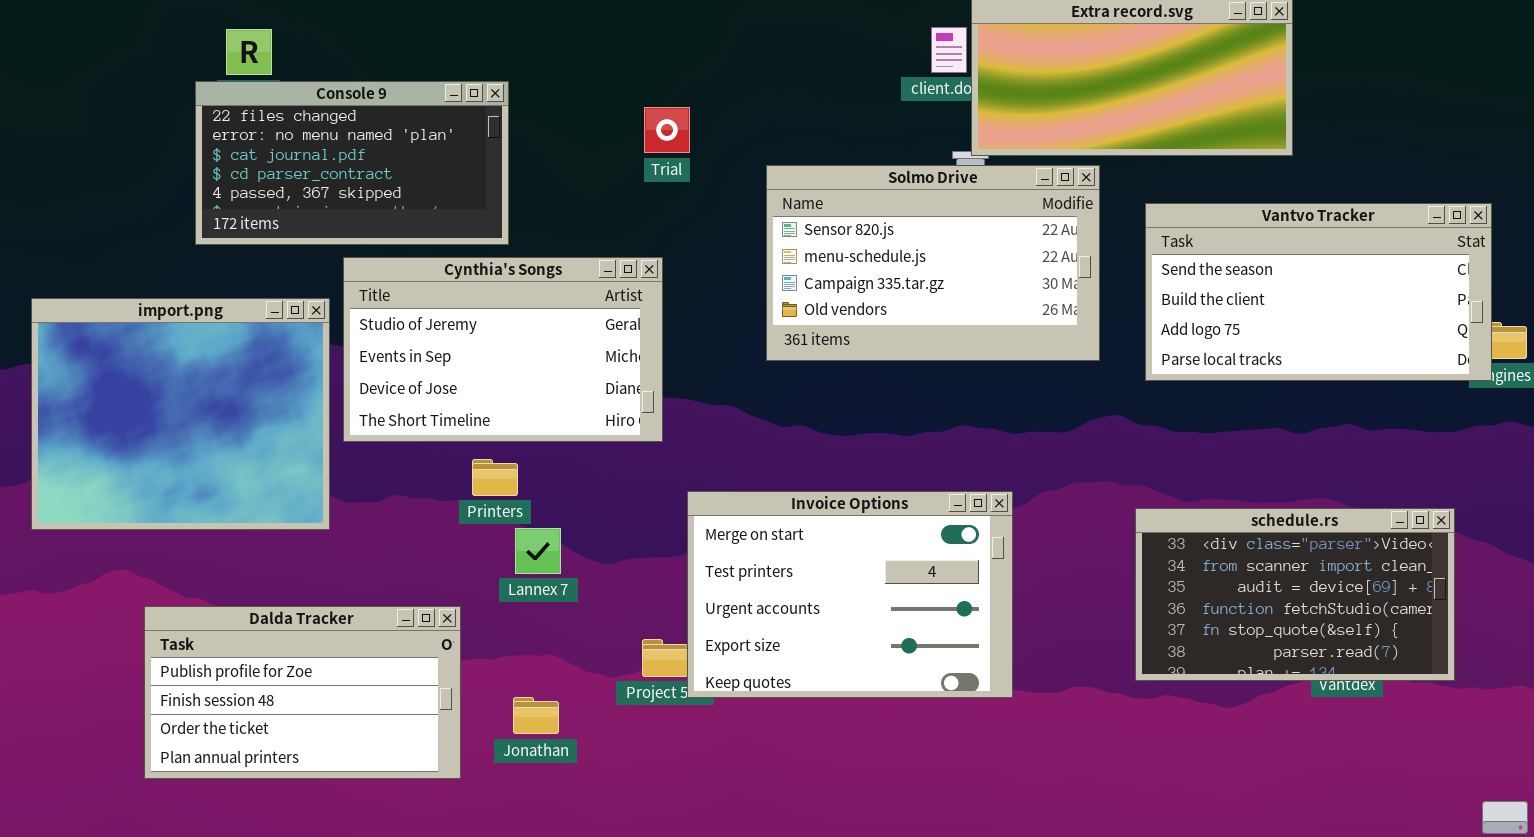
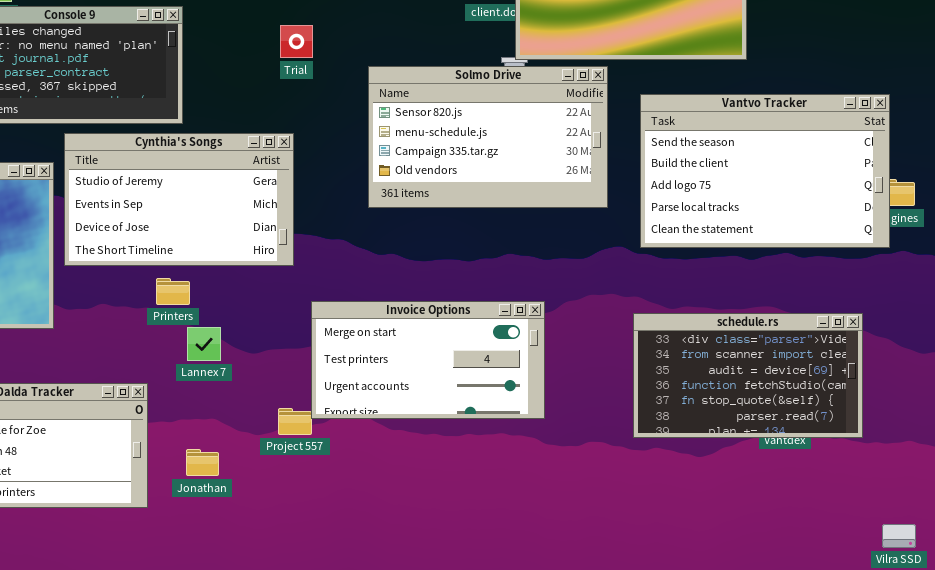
Vantvo Tracker: [1145,203,1492,381] -> [640,94,890,248], resized
Invoice Options: [687,491,1013,698] -> [311,301,545,419], resized

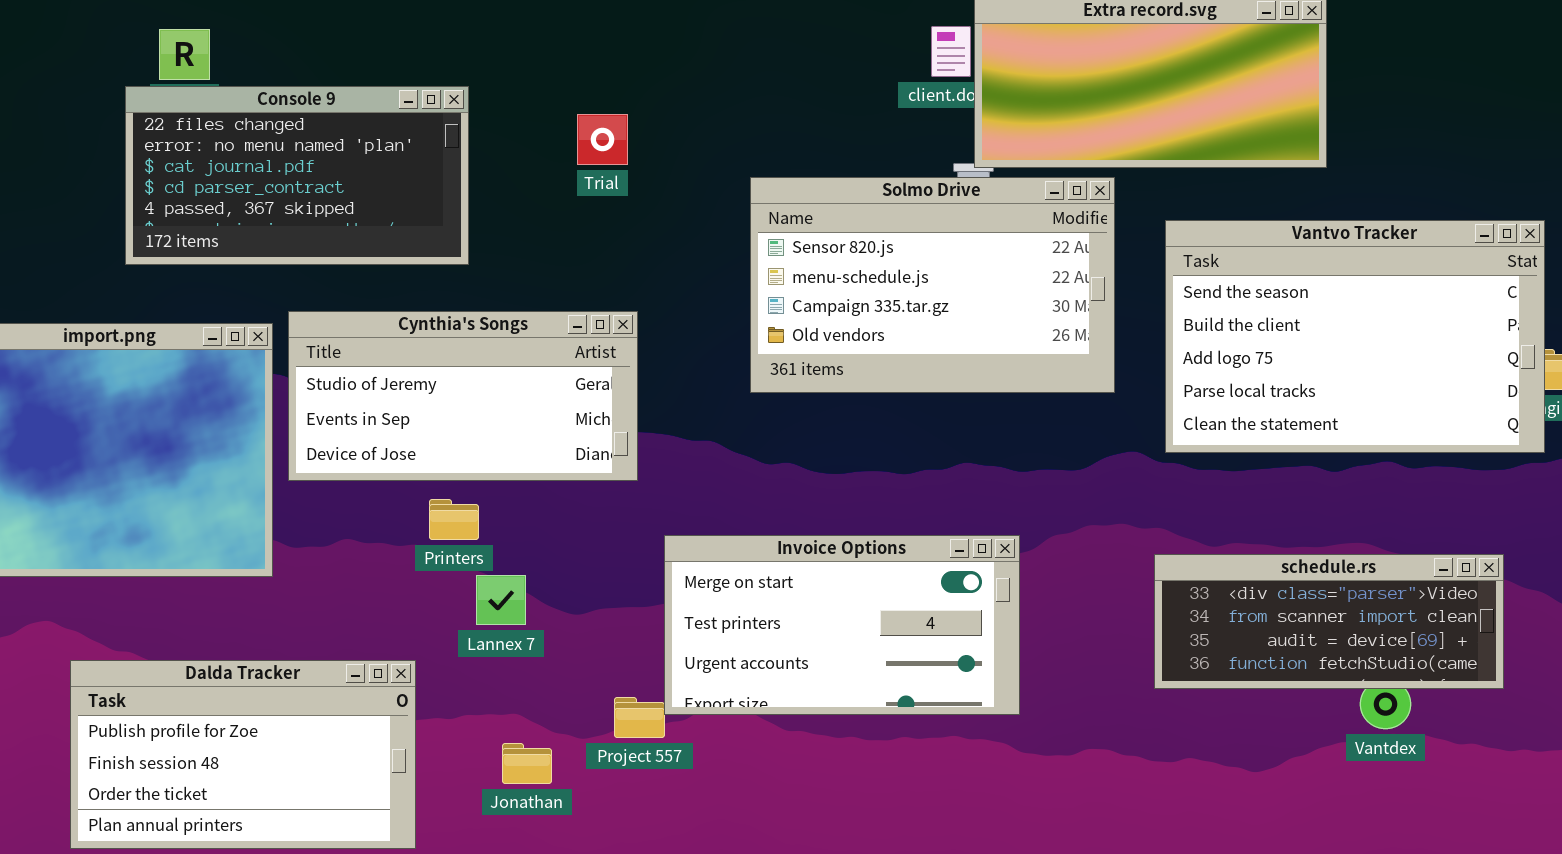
Trial: [280,25,313,58] -> [577,114,628,165], moved
Cynthia's Songs: [64,133,294,266] -> [288,311,638,481], resized
schedule.rs: [633,313,863,438] -> [1154,554,1504,689], resized
Jonathan: [186,449,219,476] -> [502,743,552,784], moved

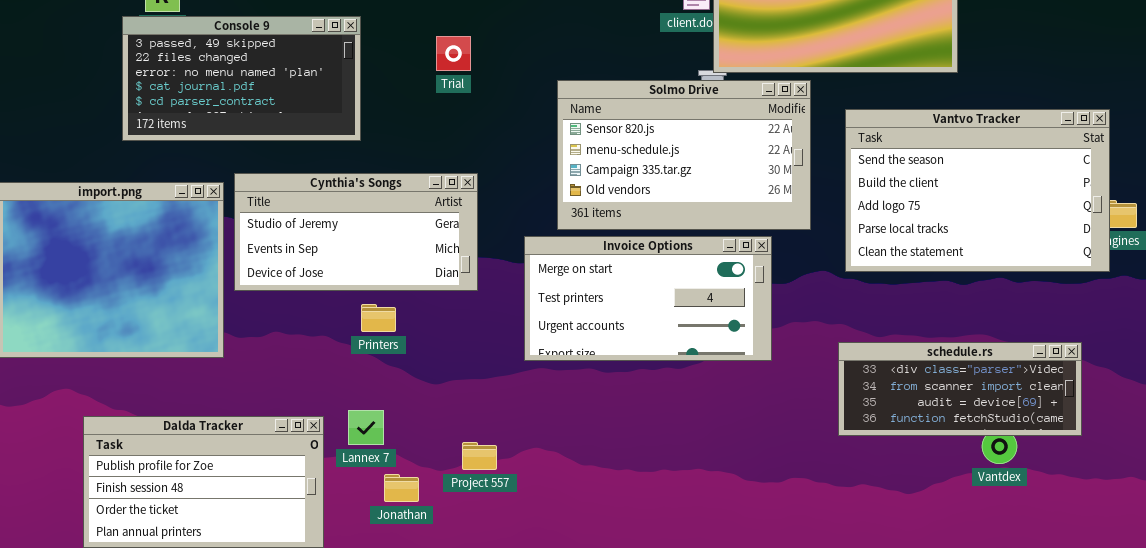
Console 9: [125,86,469,265] -> [122,16,361,141], scrolled up 1 row
Printers: [429,499,479,540] -> [361,304,396,332], moved
Invoice Options: [664,535,1020,715] -> [524,236,772,361], moved
Lannex 7: [476,575,526,625] -> [348,410,384,445], moved

